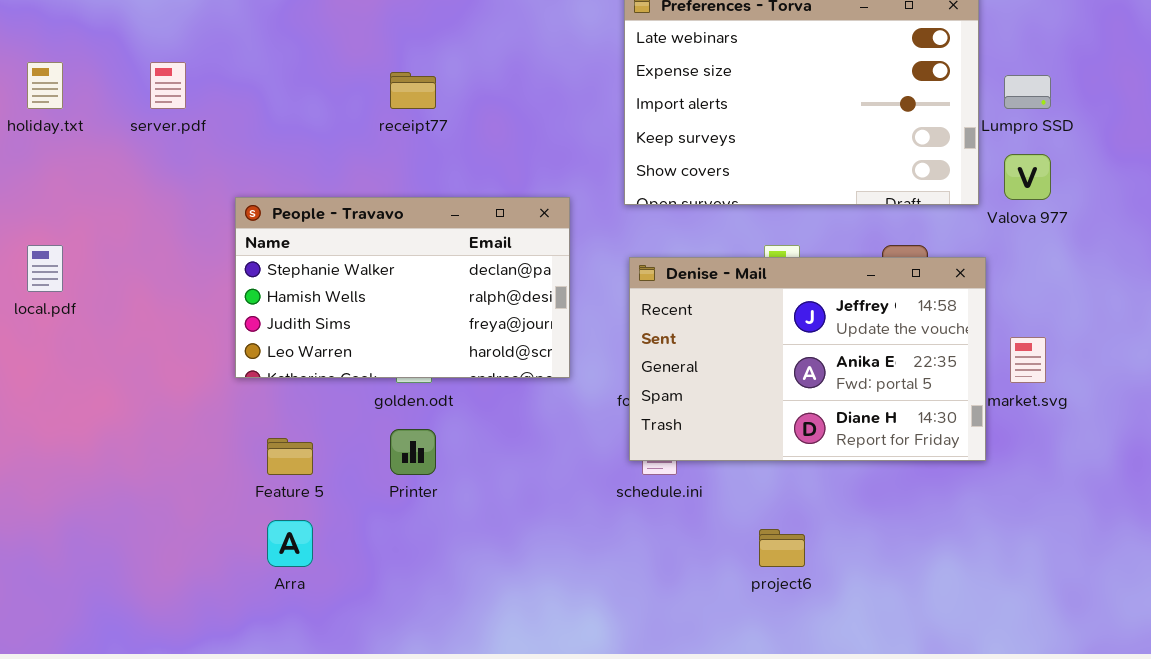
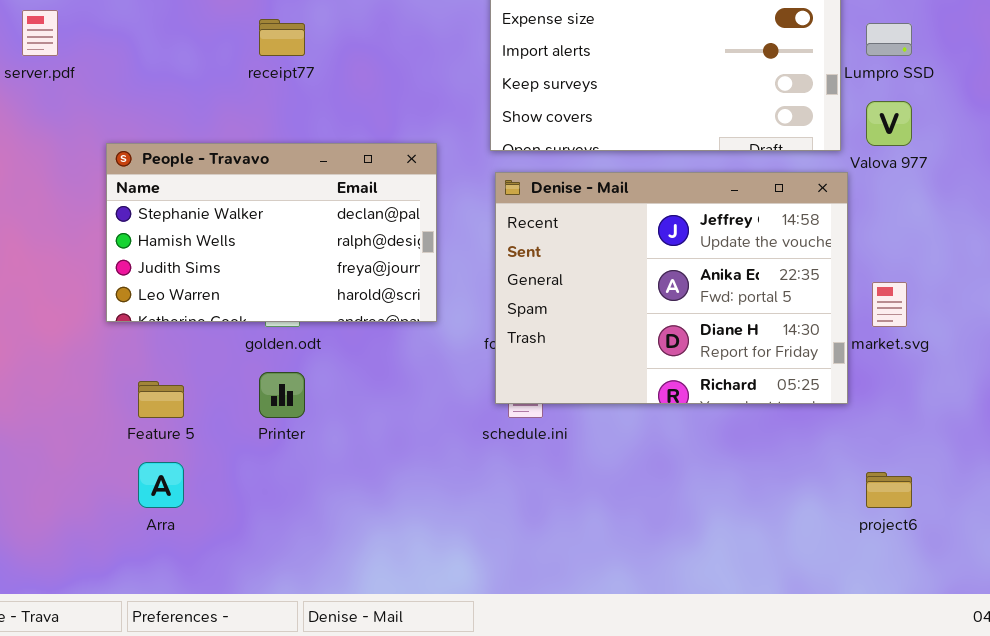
Denise - Mail: [629,257,986,461] -> [495,172,848,404], resized
project6: [759,529,805,567] -> [866,472,912,508], moved

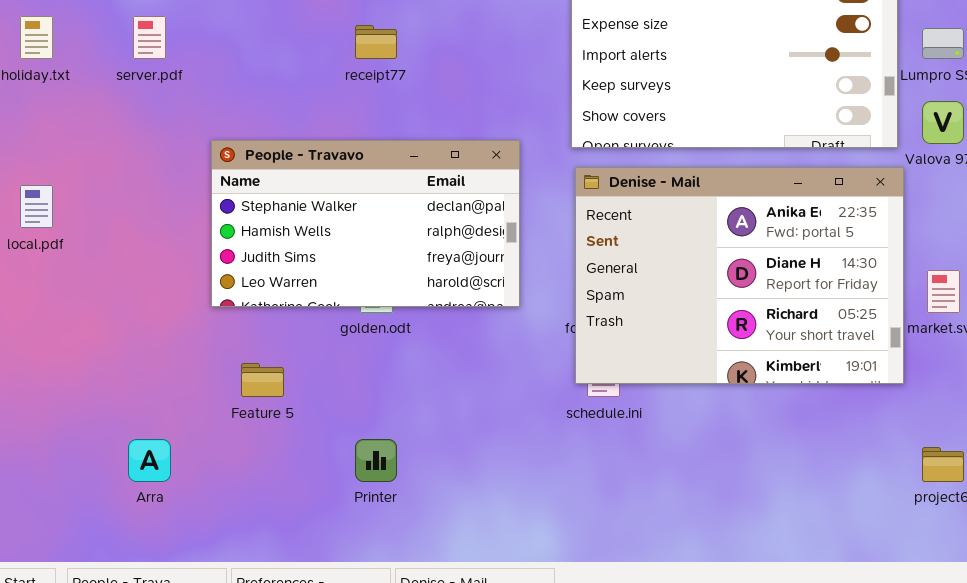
Denise - Mail: [495,172,848,404] -> [575,167,904,384], scrolled down 1 row
Printer: [259,372,305,418] -> [355,439,397,482], moved
Arra: [138,462,184,508] -> [128,439,171,482], moved

